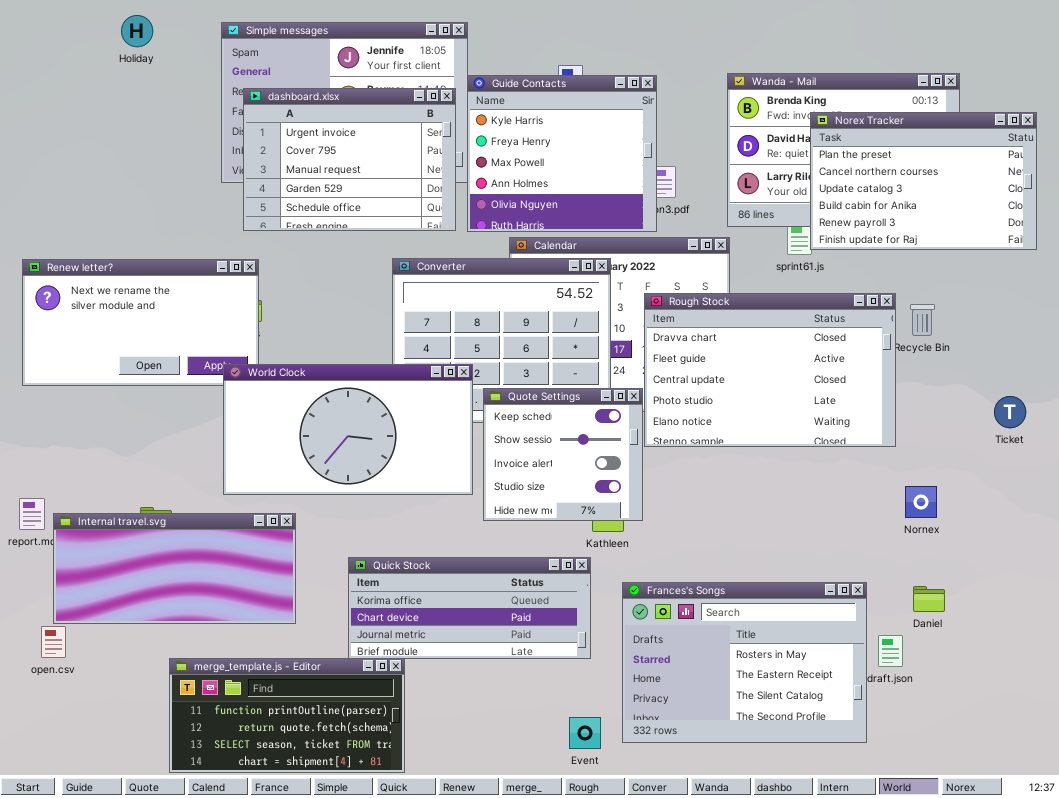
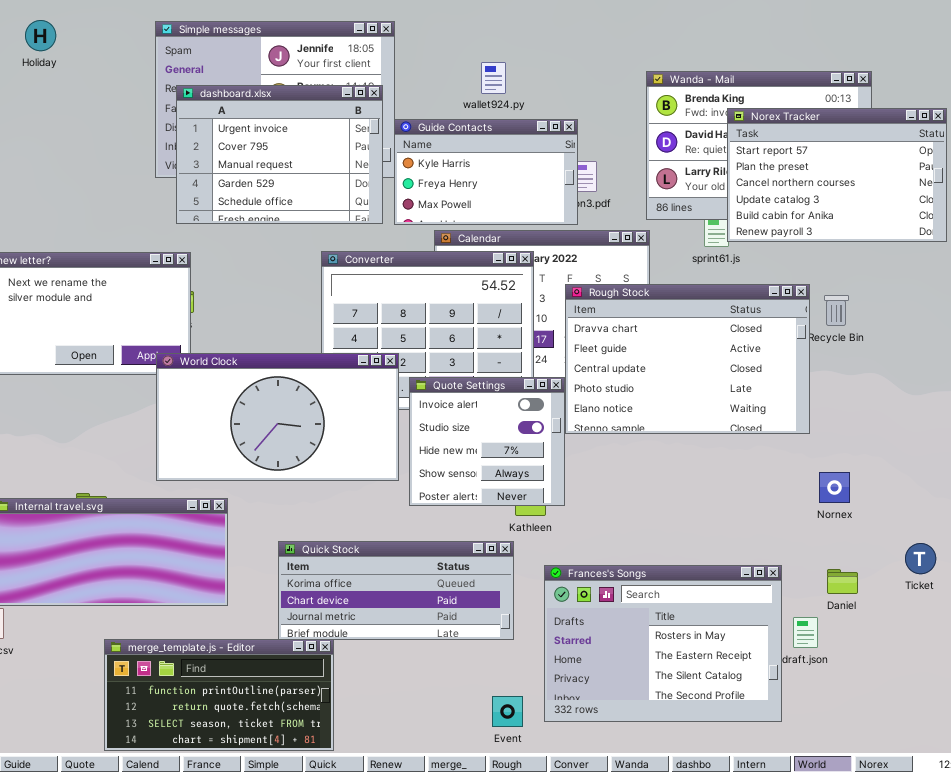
Holiday: [121,15,153,47] -> [25,20,56,51], moved
Guide Contacts: [467,75,657,232] -> [394,119,578,225], resized
Norex Tracker: [810,112,1037,250] -> [727,108,947,242], scrolled up 1 row
Quote Settings: [483,388,643,521] -> [409,377,565,506], scrolled down 2 rows
Ticket: [994,396,1026,428] -> [905,543,936,574], moved

